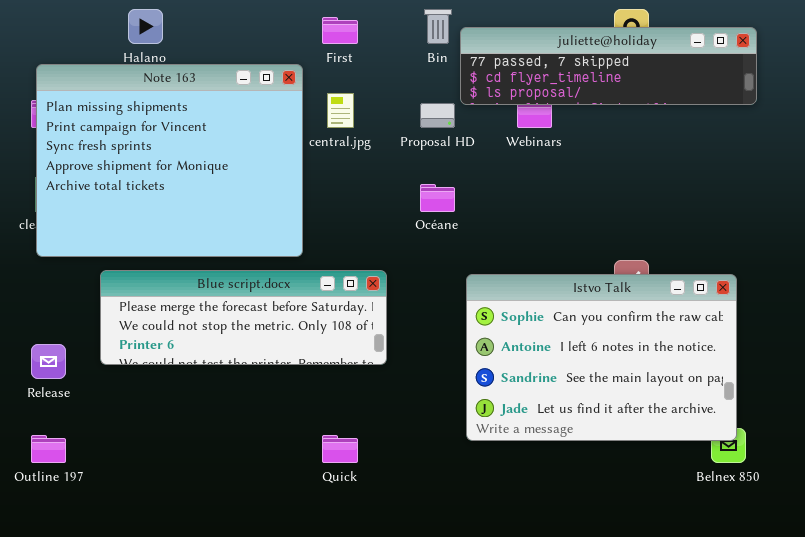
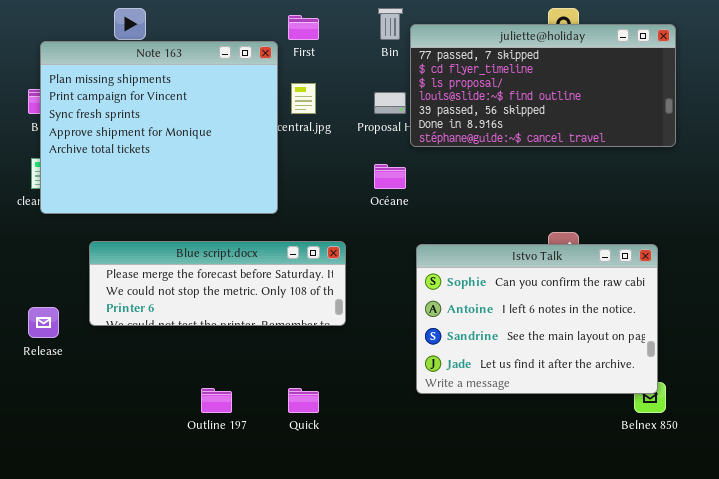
juliette@holiday: [460,27,757,105] -> [410,24,676,147], resized
Note 163: [36,64,303,257] -> [40,41,278,214], moved
Outline 197: [31,435,66,463] -> [201,388,232,413], moved

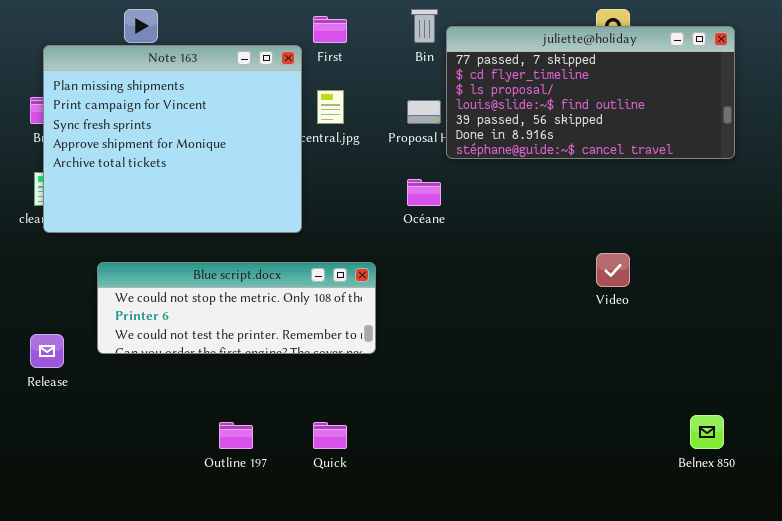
Blue script.docx: [89,241,346,326] -> [97,262,376,354], scrolled down 1 row
Istvo Talk: [416,244,658,394] -> none, closed

